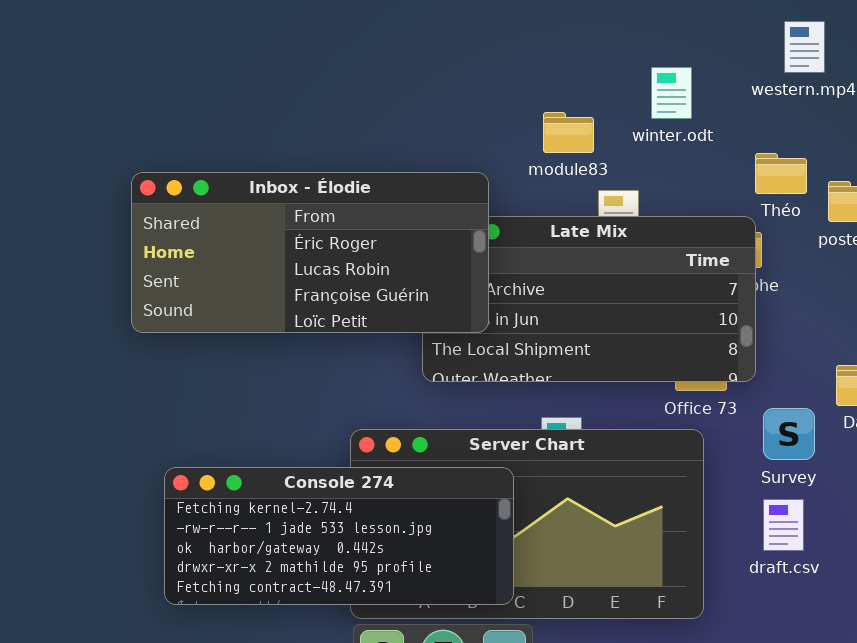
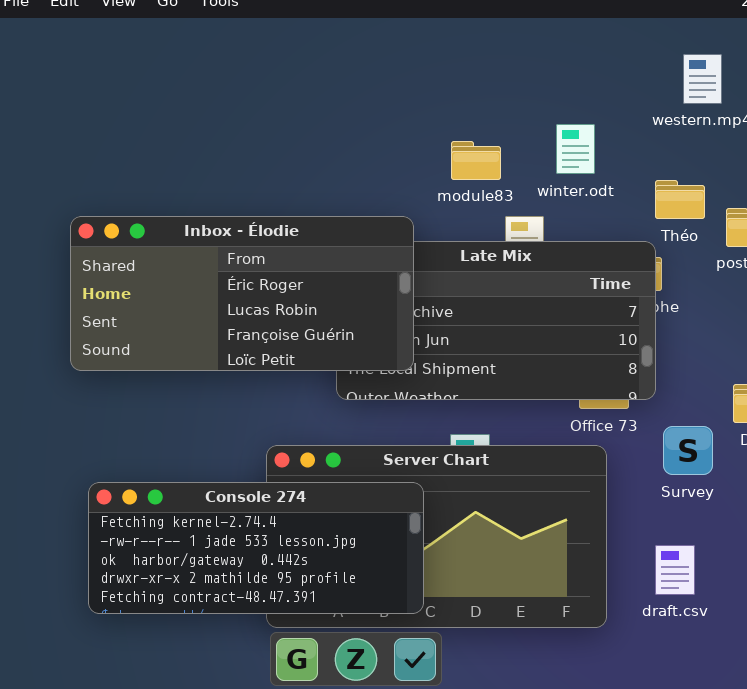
winter.odt: [651,67,692,119] -> [556,124,595,174], moved
Inbox - Élodie: [131,172,489,333] -> [70,216,414,371], moved
draft.csv: [763,499,804,551] -> [655,545,695,595], moved

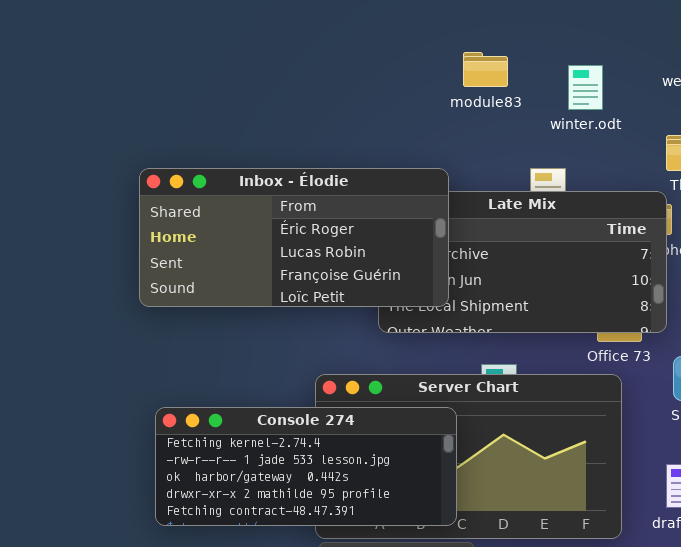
winter.odt: [556,124,595,174] -> [568,65,603,110], moved
module83: [451,141,501,180] -> [463,52,508,87], moved

